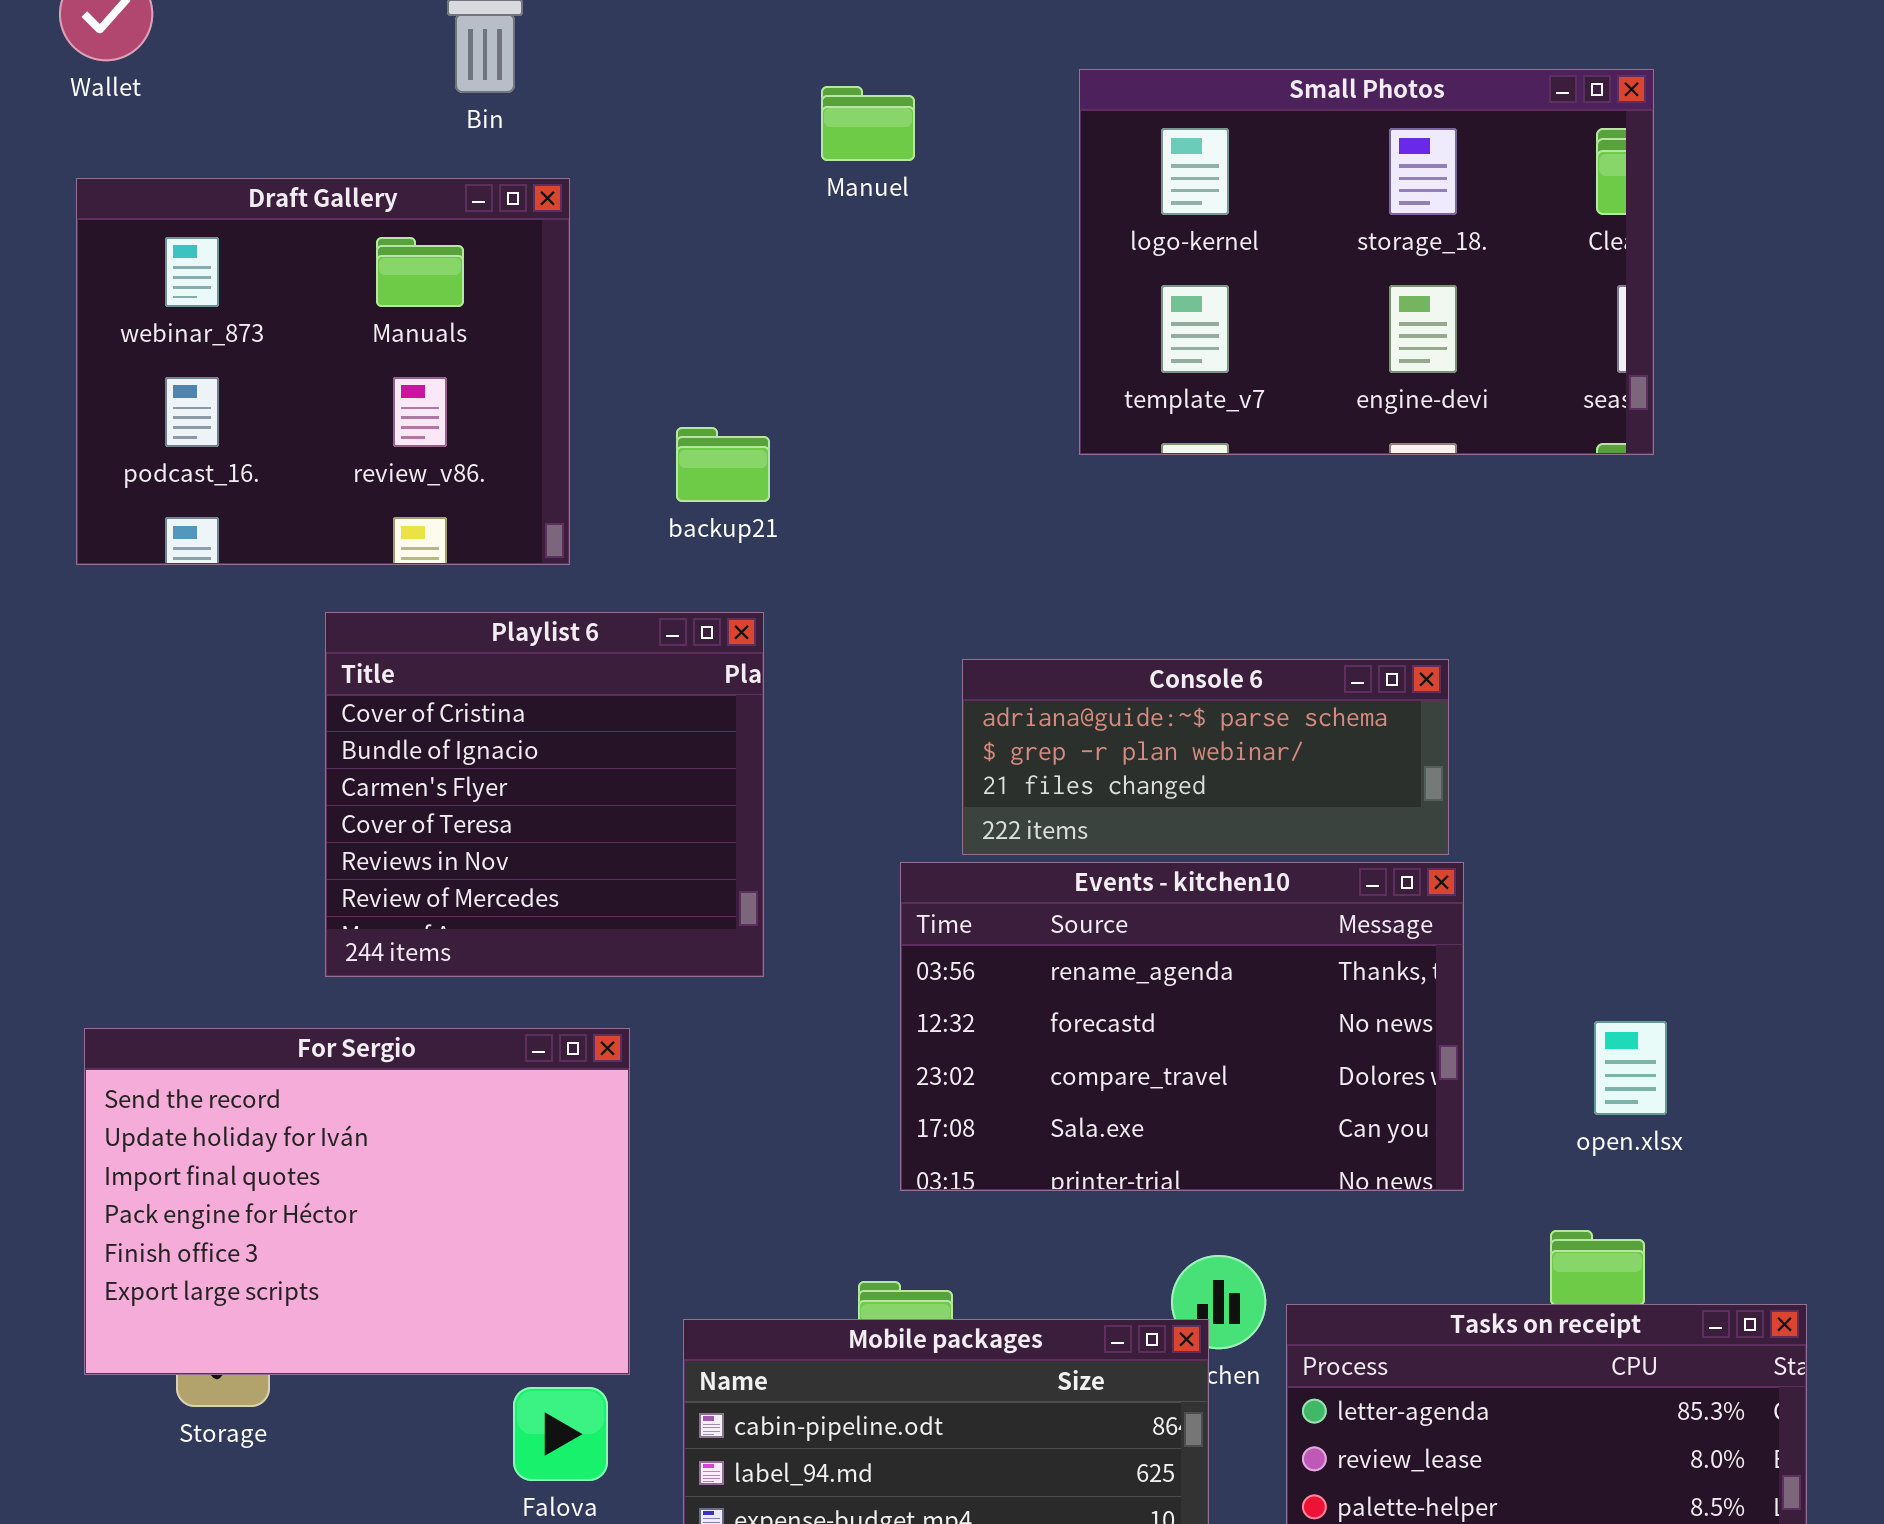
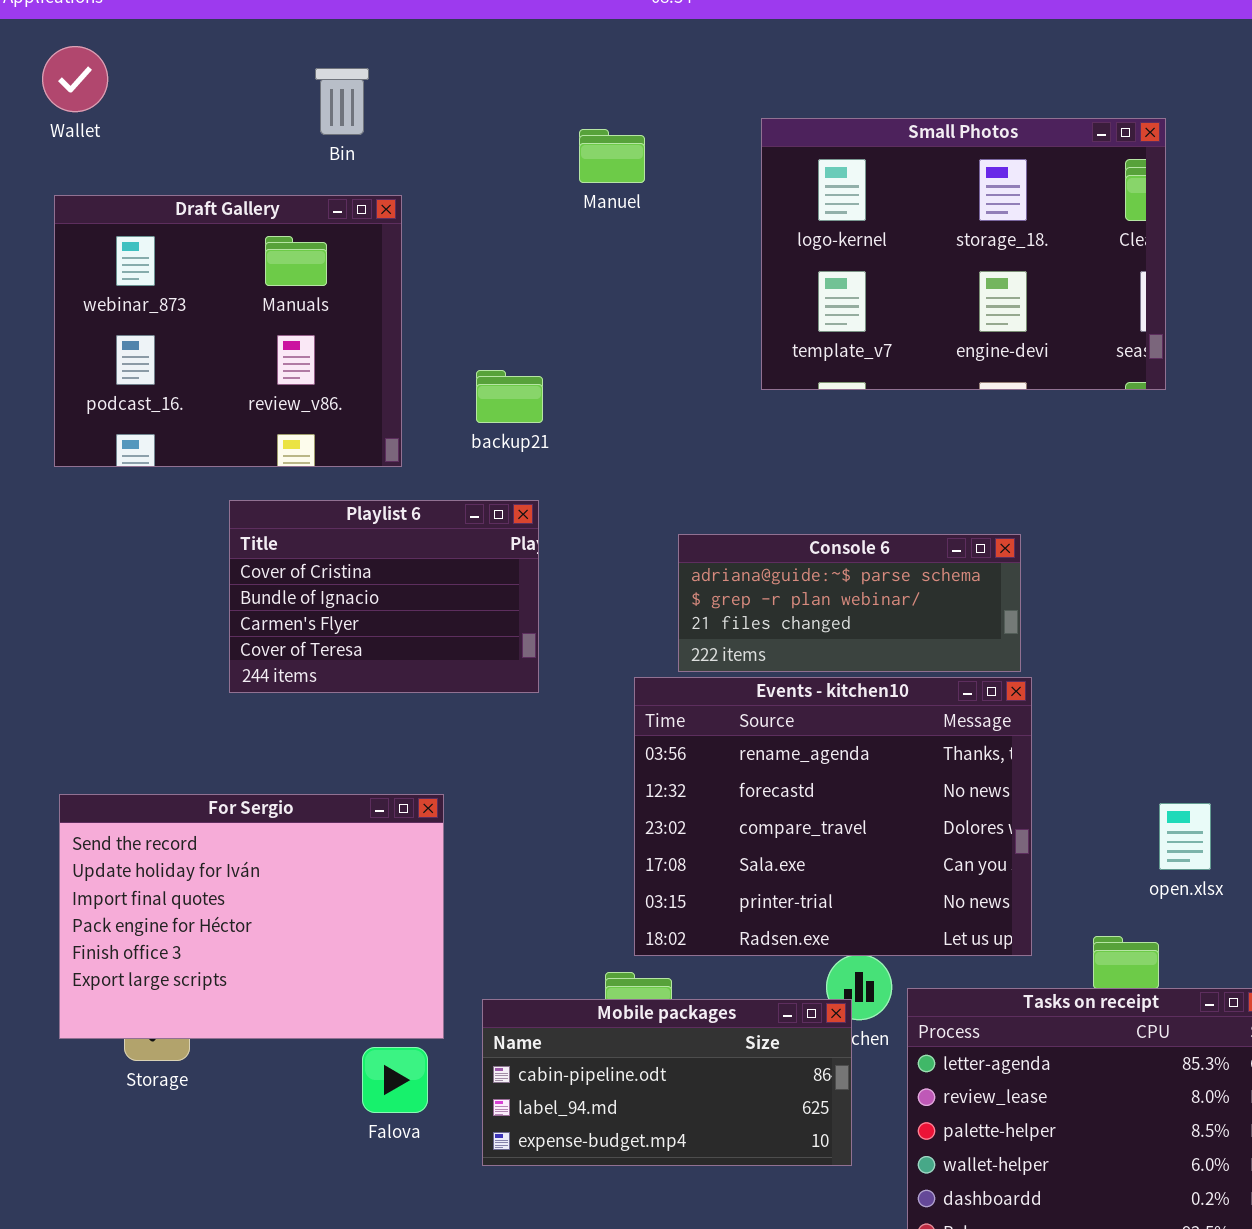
Playlist 6: [325,612,764,977] -> [229,500,539,693], resized
Events - kitchen10: [900,862,1464,1191] -> [634,677,1032,956], resized
open.xlsx: [1594,1021,1667,1115] -> [1159,803,1211,870], moved

